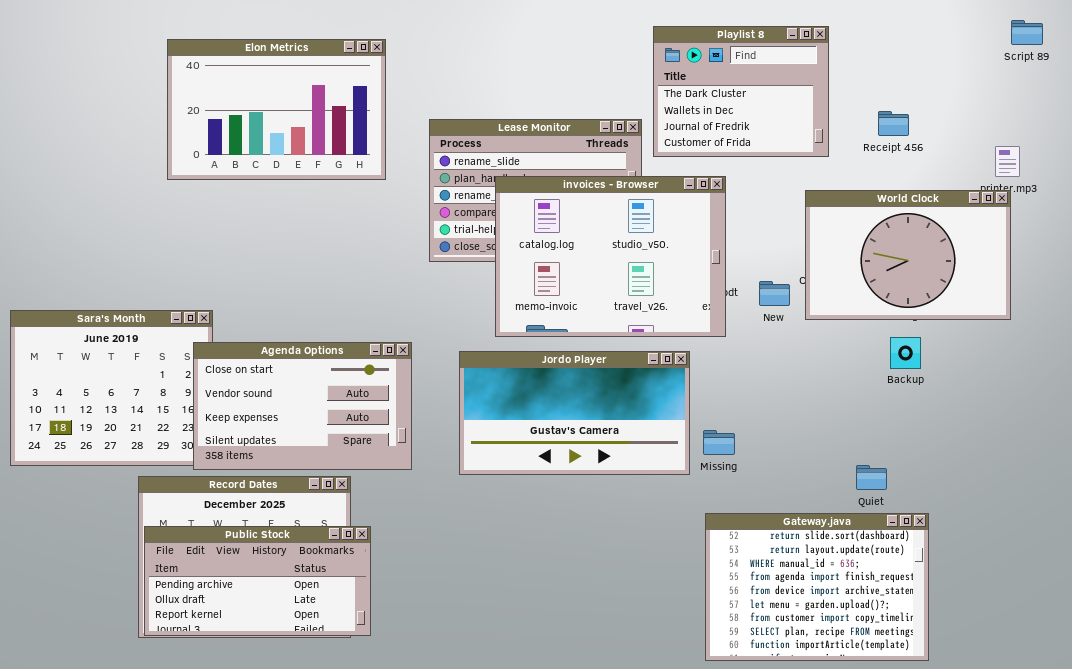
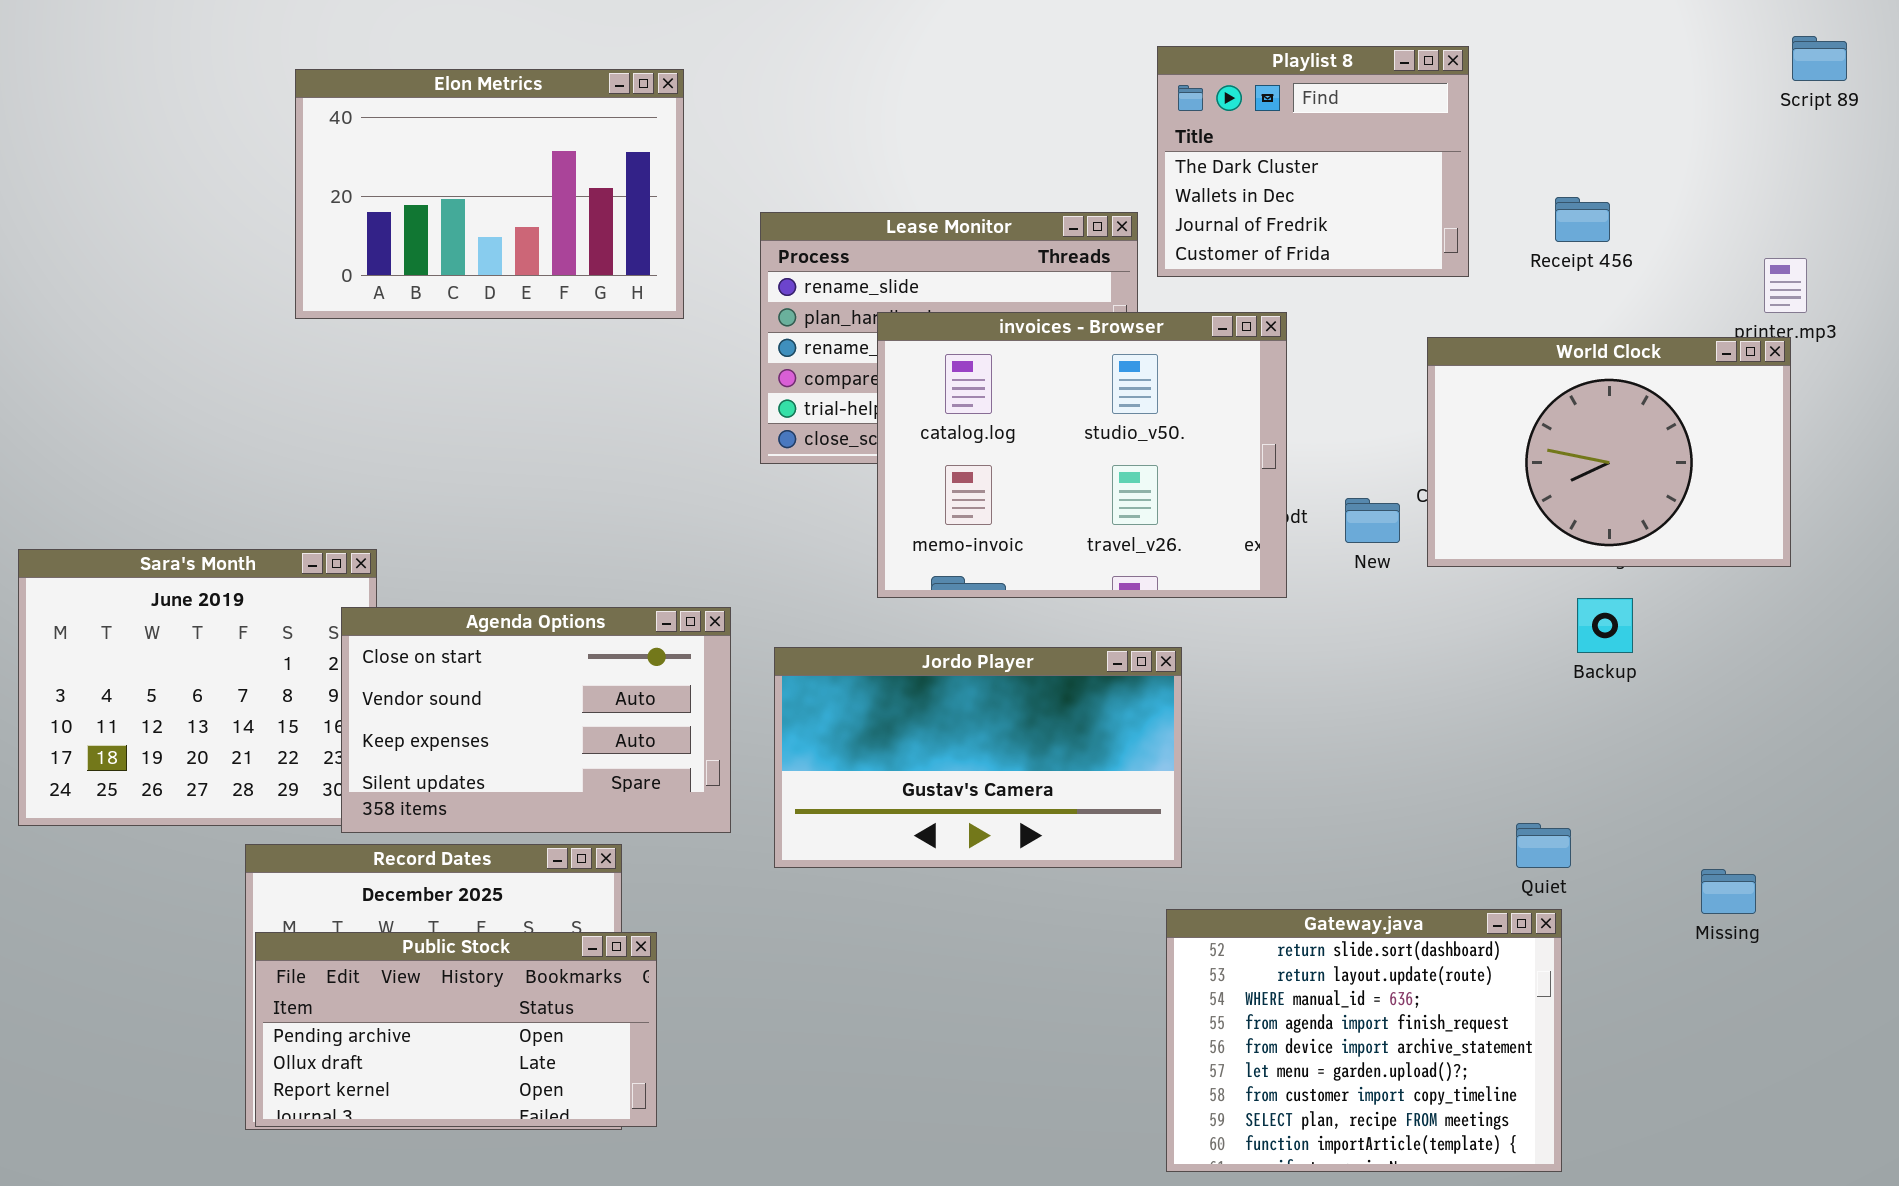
Jordo Player: [459,351,690,475] -> [774,647,1182,868], moved
Missing: [703,430,735,455] -> [1701,869,1756,914], moved
Gateway.java: [705,513,929,661] -> [1166,909,1562,1172], moved

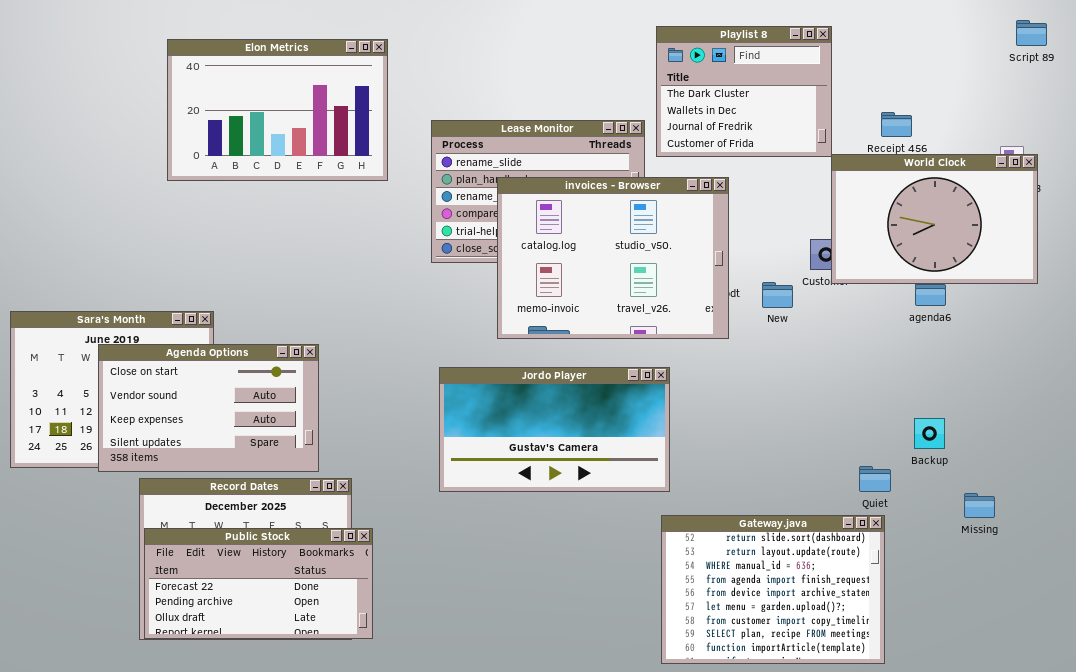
World Clock: [1427,337,1791,567] -> [831,154,1038,284], moved
Backup: [1577,598,1633,653] -> [914,418,945,449], moved
Agenda Options: [341,607,731,833] -> [98,344,319,472], moved
Public Stock: [255,932,657,1127] -> [144,528,373,639], scrolled up 1 row

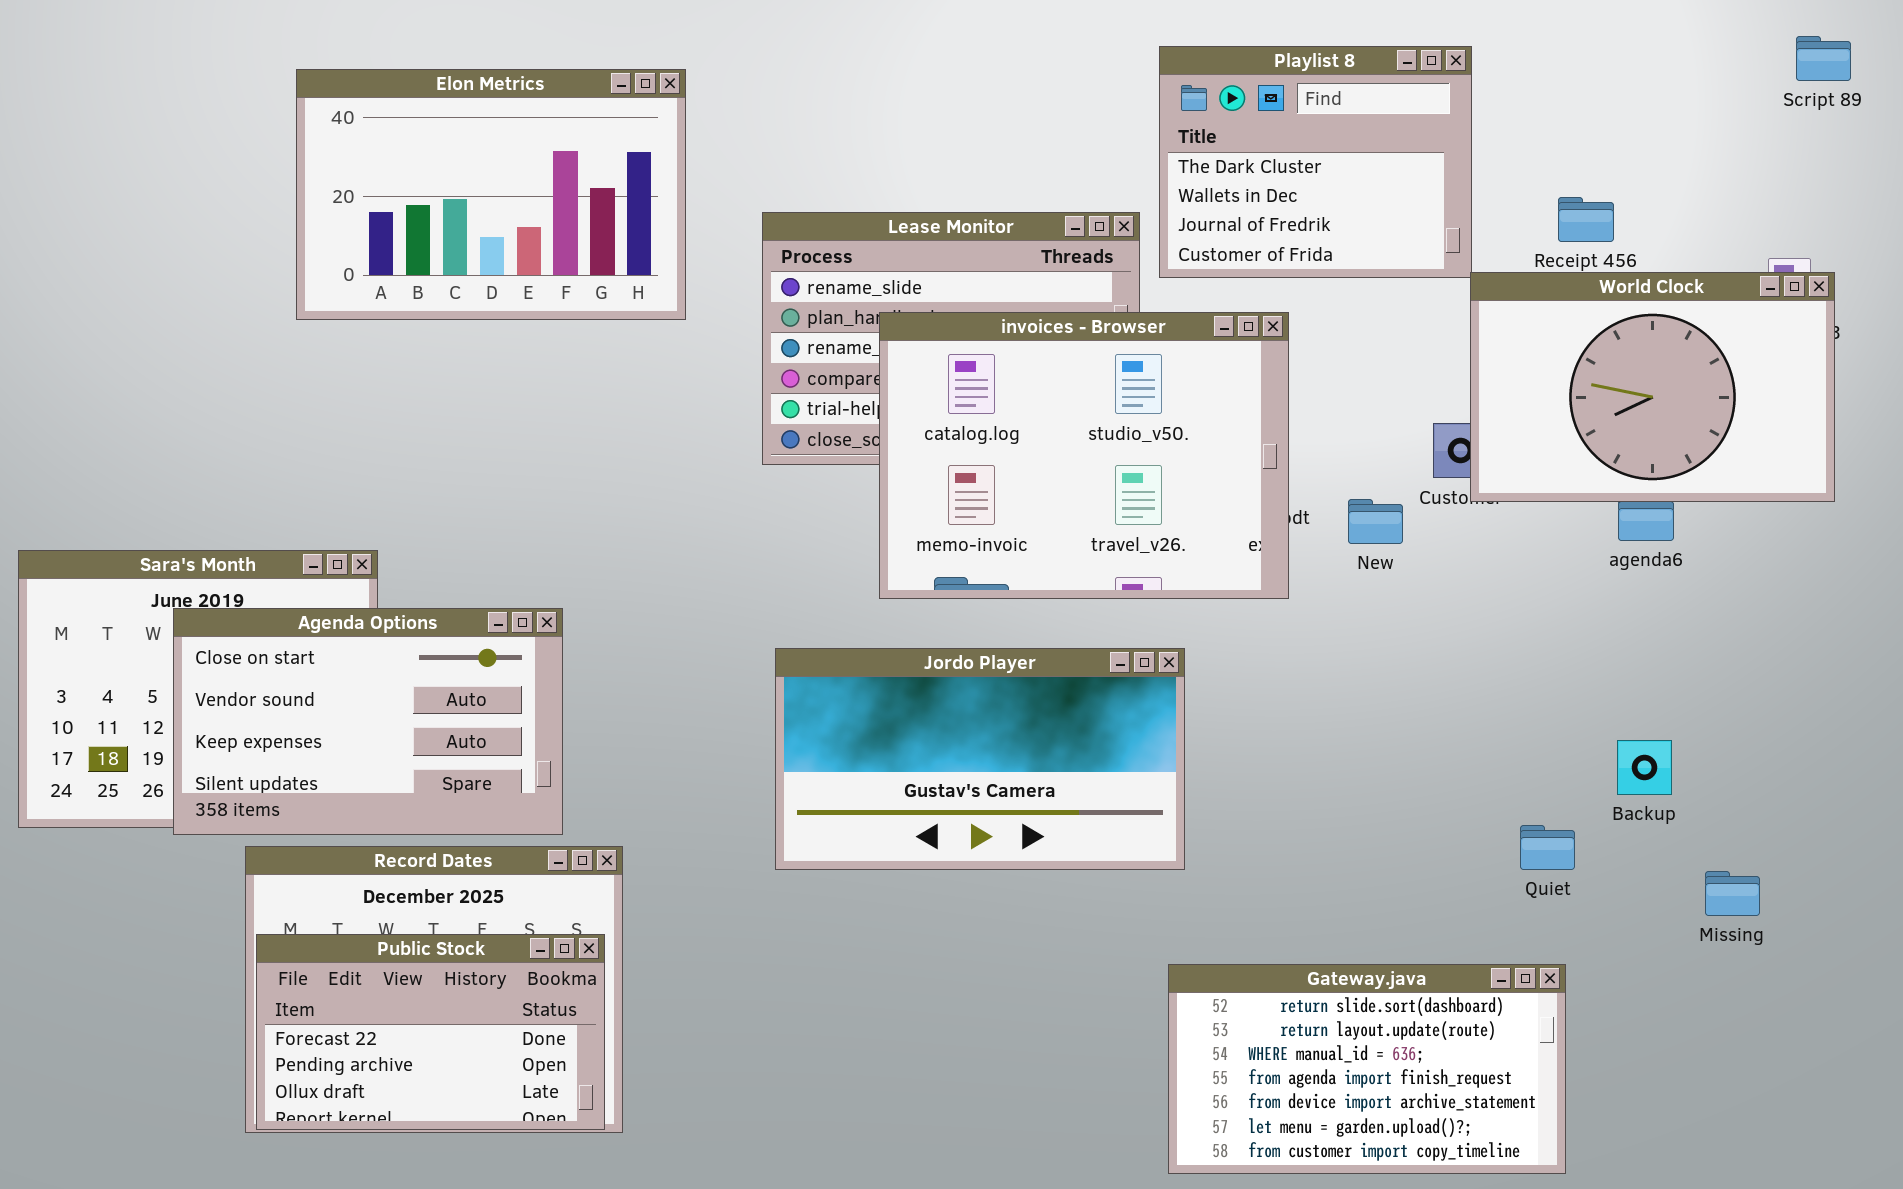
Gateway.java: [661,515,885,664] -> [1168,964,1566,1174], resized
Public Stock: [144,528,373,639] -> [256,934,605,1130], resized

